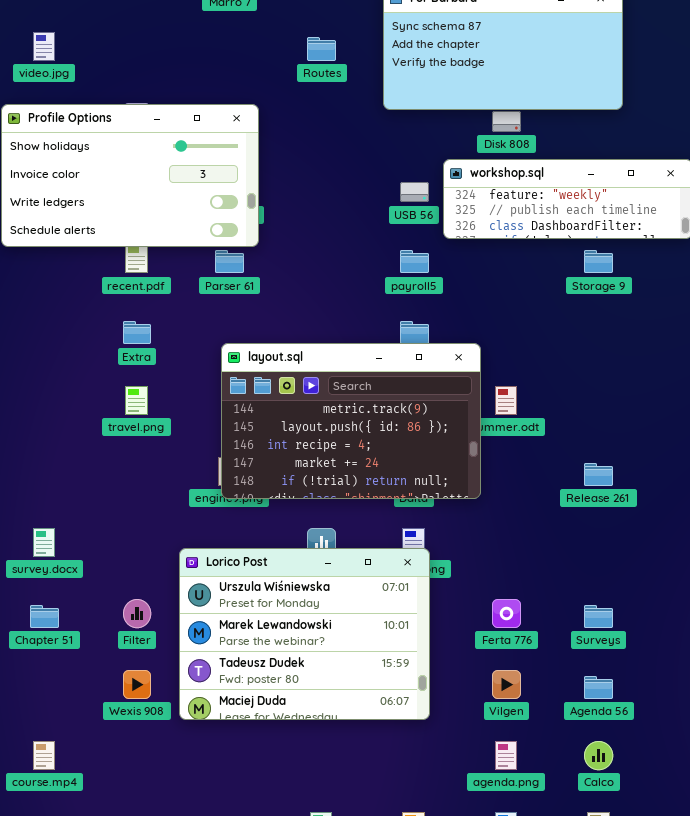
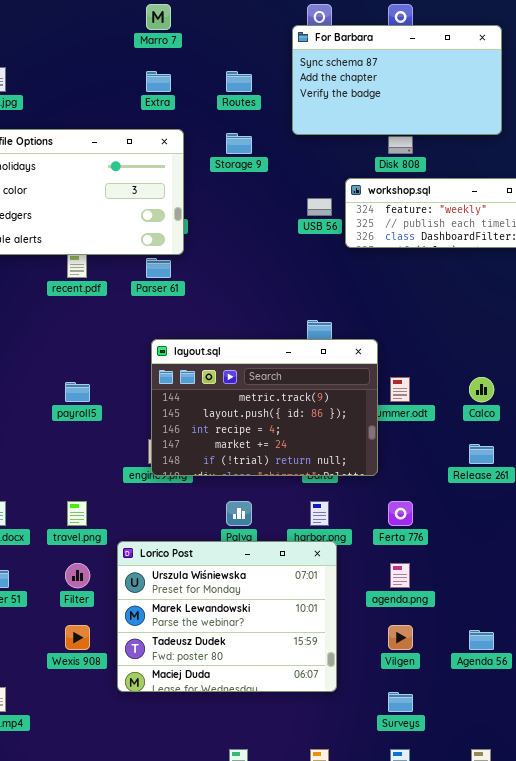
payroll5: [400,250,429,273] -> [65,382,90,402], moved
Storage 9: [584,250,613,273] -> [226,133,252,154], moved
Extra: [123,321,151,344] -> [146,71,171,92], moved
travel.png: [125,386,148,415] -> [67,501,87,526], moved
Lorico Post: [179,548,430,720] -> [117,541,337,692], moved
Ferta 776: [492,599,521,628] -> [388,501,413,526], moved
Surveys: [584,605,613,628] -> [388,692,413,712], moved
agenda.png: [495,741,517,770] -> [390,563,410,588], moved
Calco: [584,741,613,770] -> [469,377,494,402], moved

